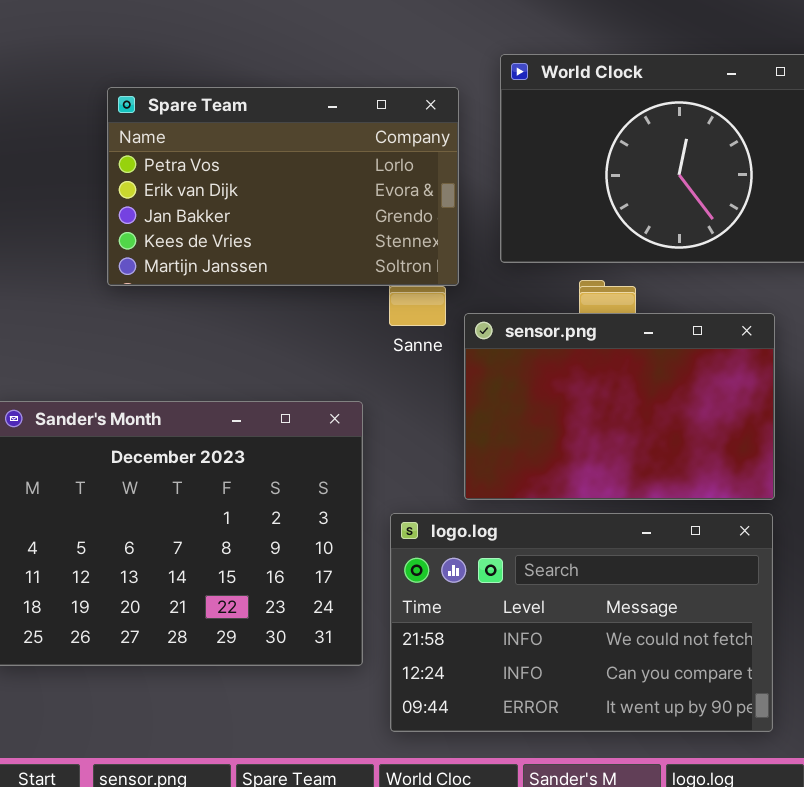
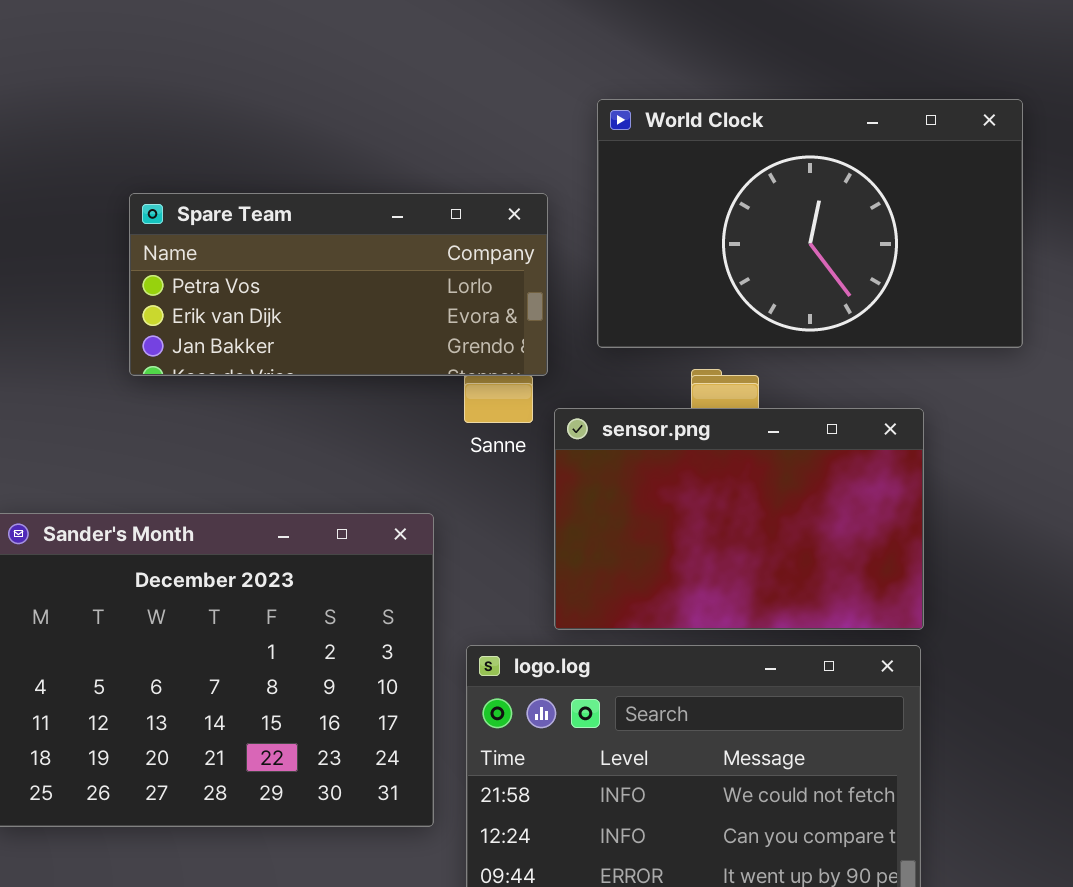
Spare Team: [107,87,459,286] -> [129,193,548,376], resized

